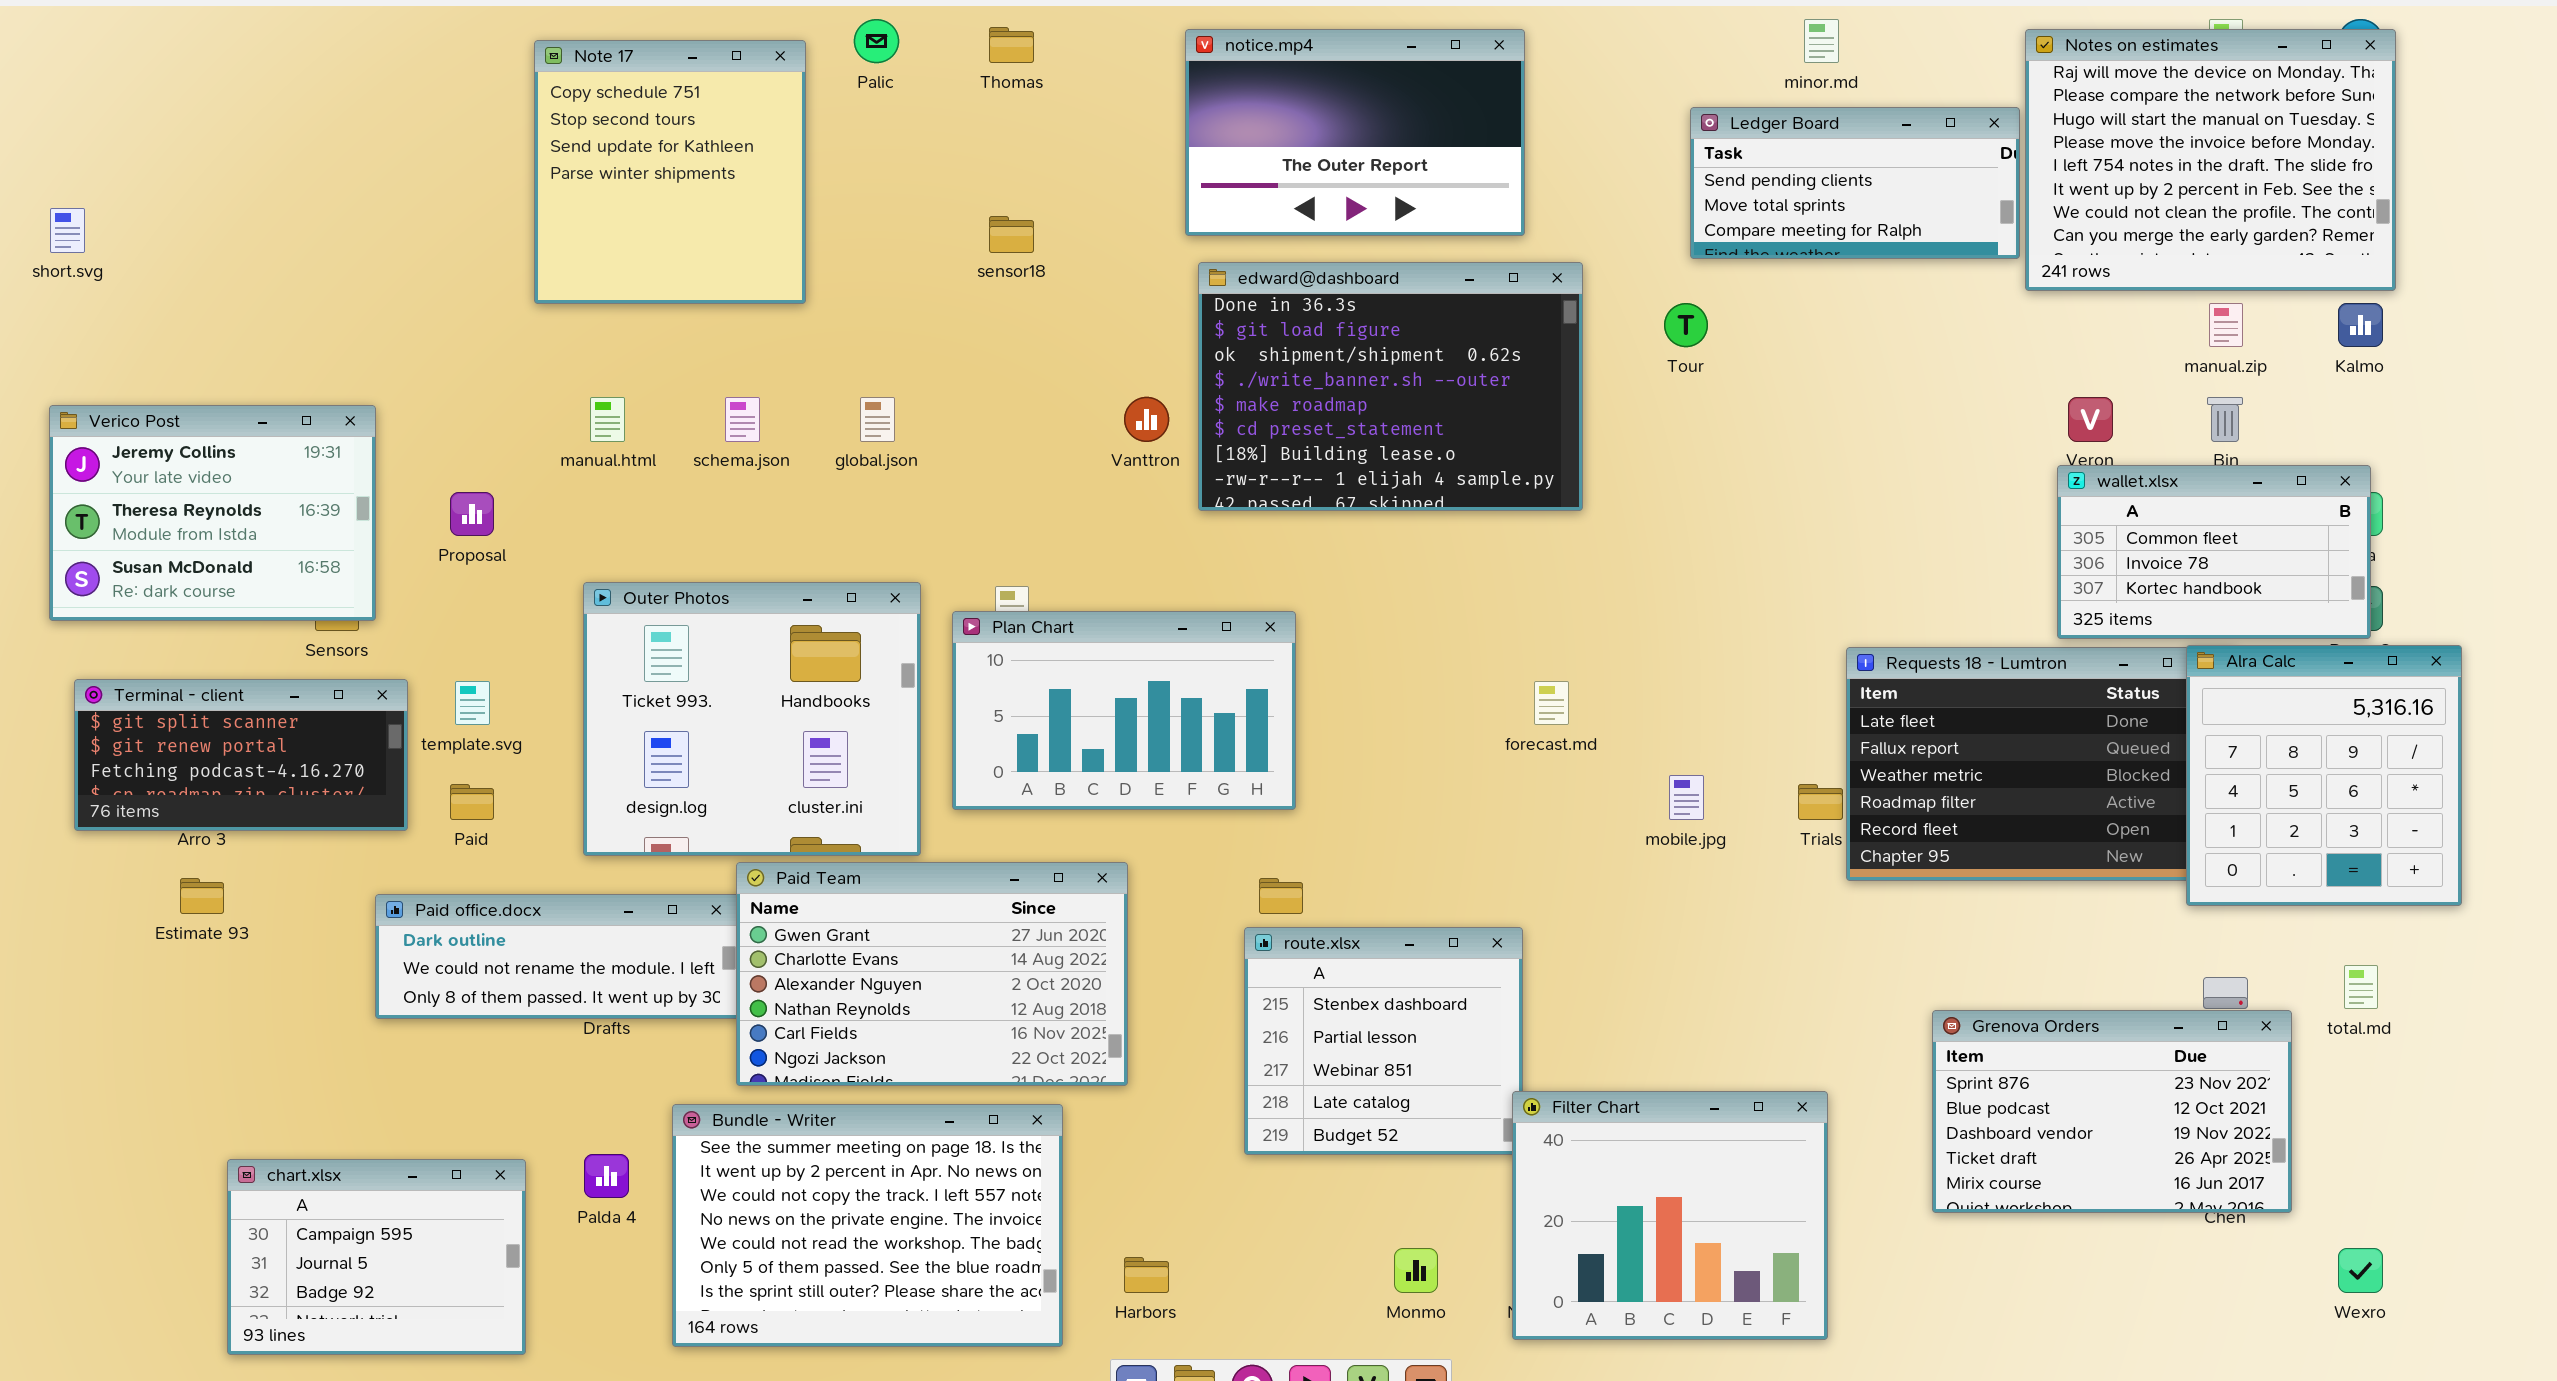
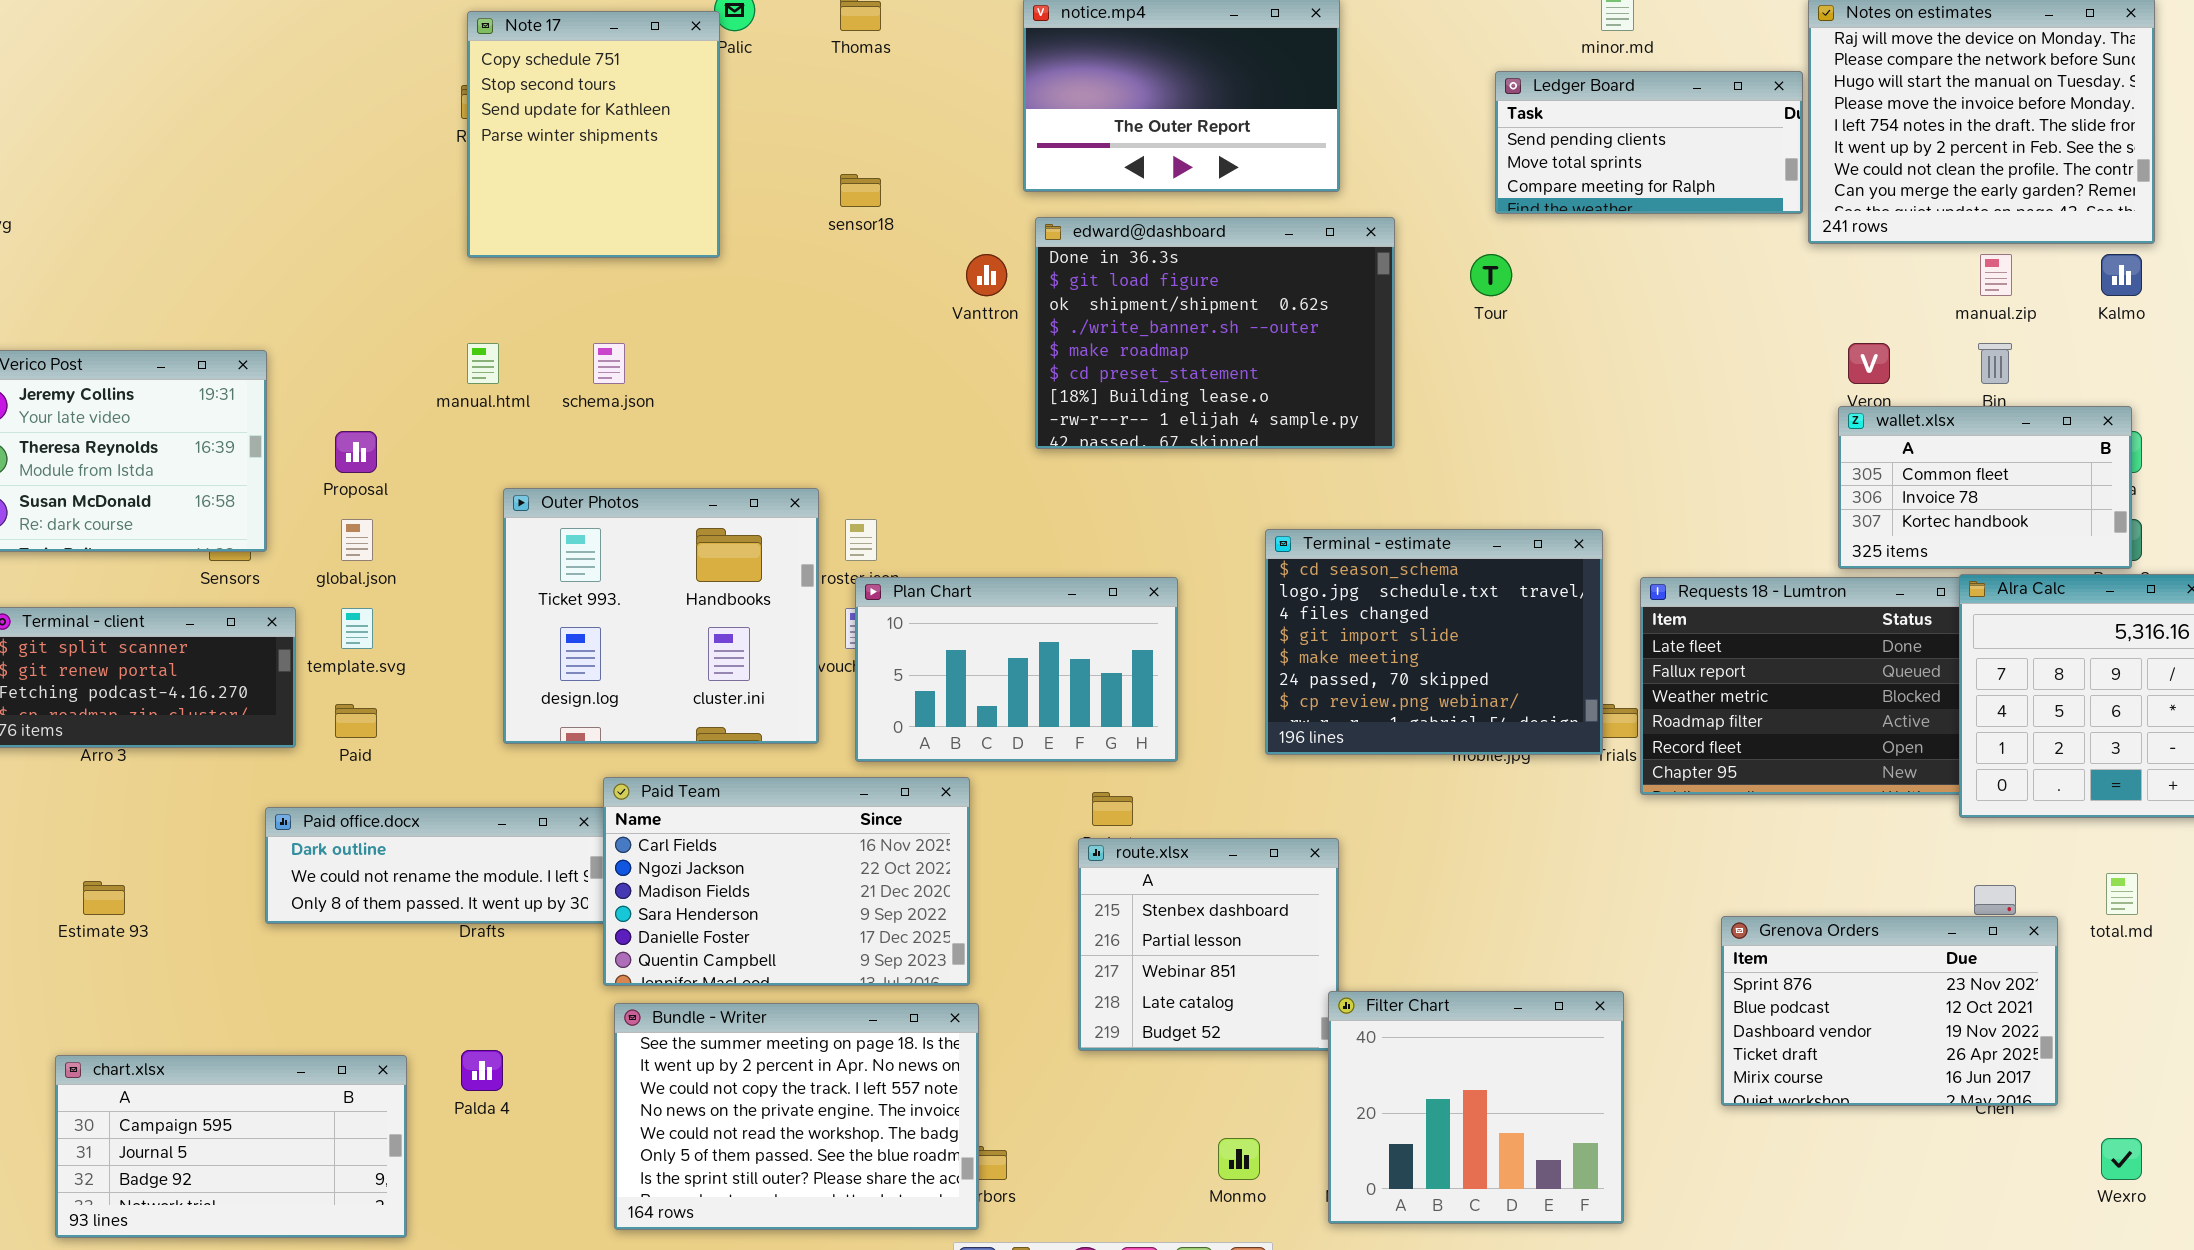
Note 17: [534,40,806,304] -> [467,11,720,258], moved
global.json: [860,397,895,442] -> [341,519,373,561], moved
Vanttron: [1124,397,1169,442] -> [966,254,1007,296], moved
Outer Photos: [583,582,921,856] -> [503,488,819,744], moved
Terminal - estimate: none -> [1265,529,1603,755], opened
Plan Chart: [952,611,1296,810] -> [855,577,1178,762], moved
Paid Team: [736,862,1128,1086] -> [603,777,970,986], scrolled down 4 rows
Estimate 93: [180,878,224,914] -> [83,881,125,915], moved
Bundle - Writer: [672,1104,1063,1347] -> [614,1003,979,1230], moved
chart.xlsx: [227,1159,526,1355] -> [55,1055,407,1238], resized

